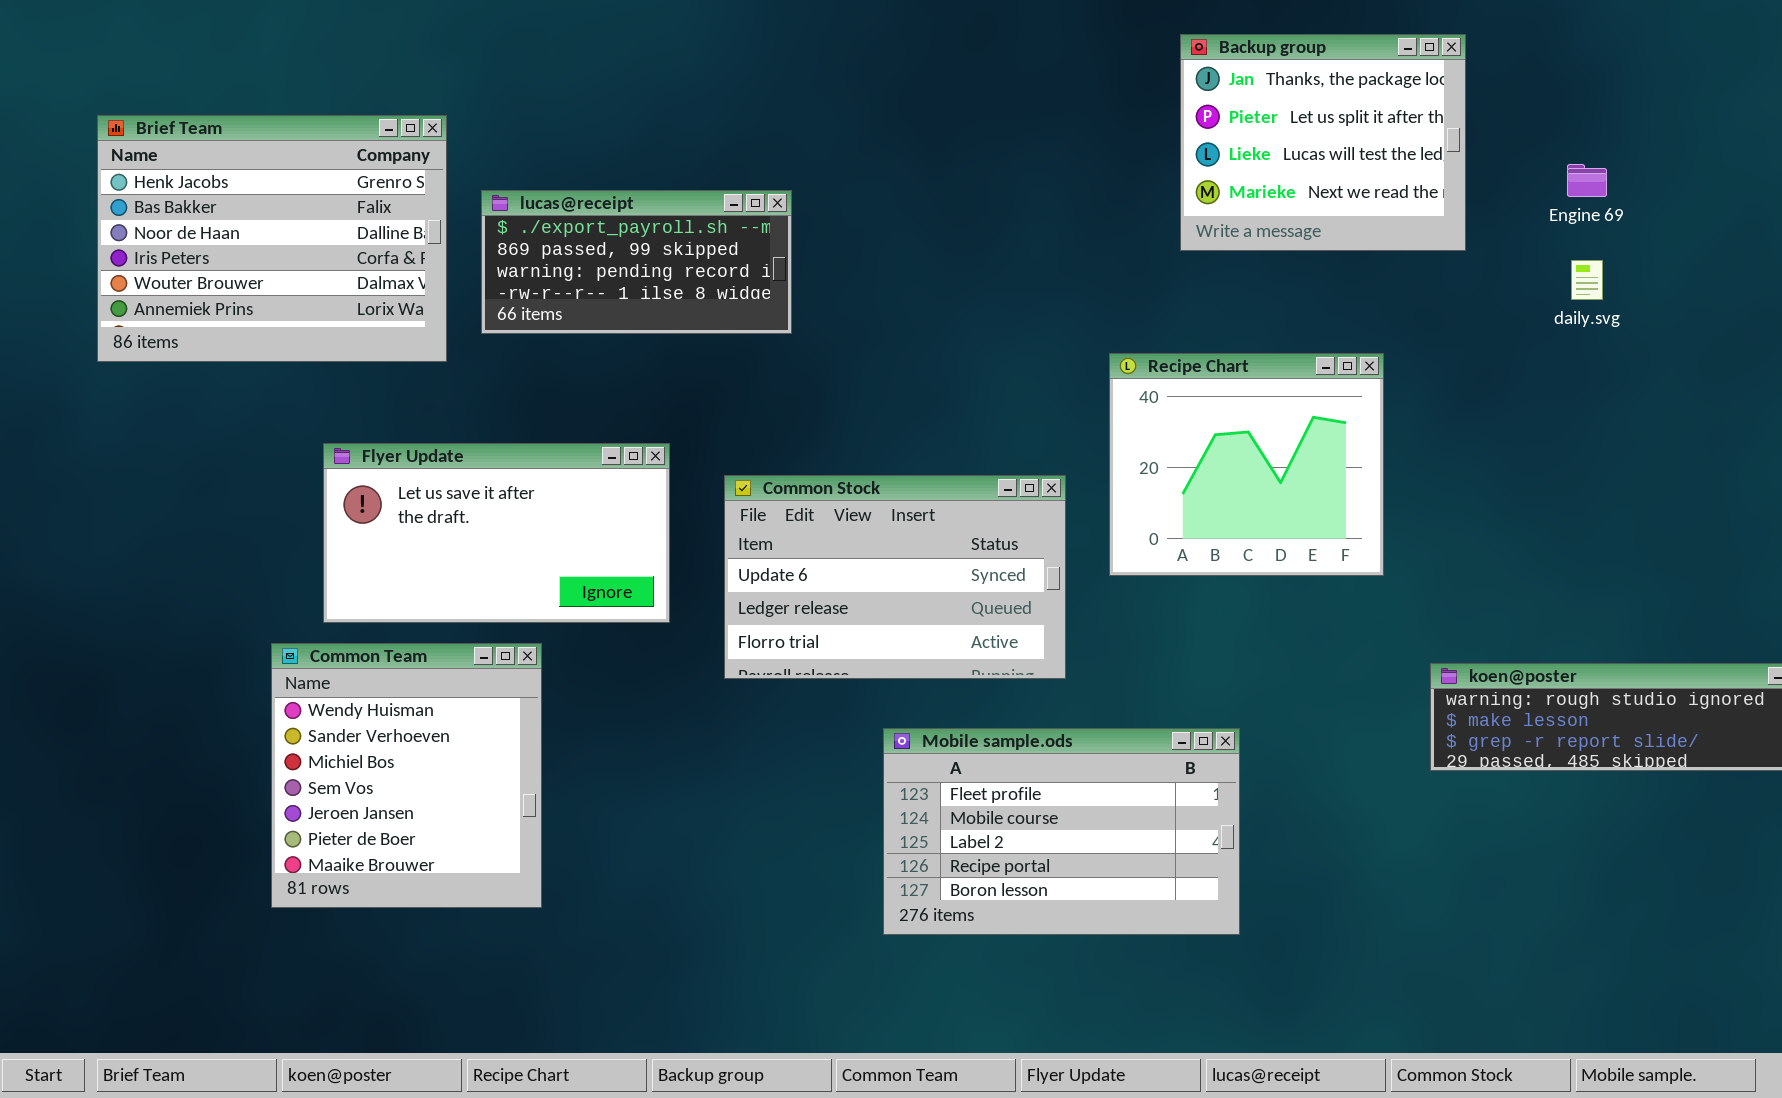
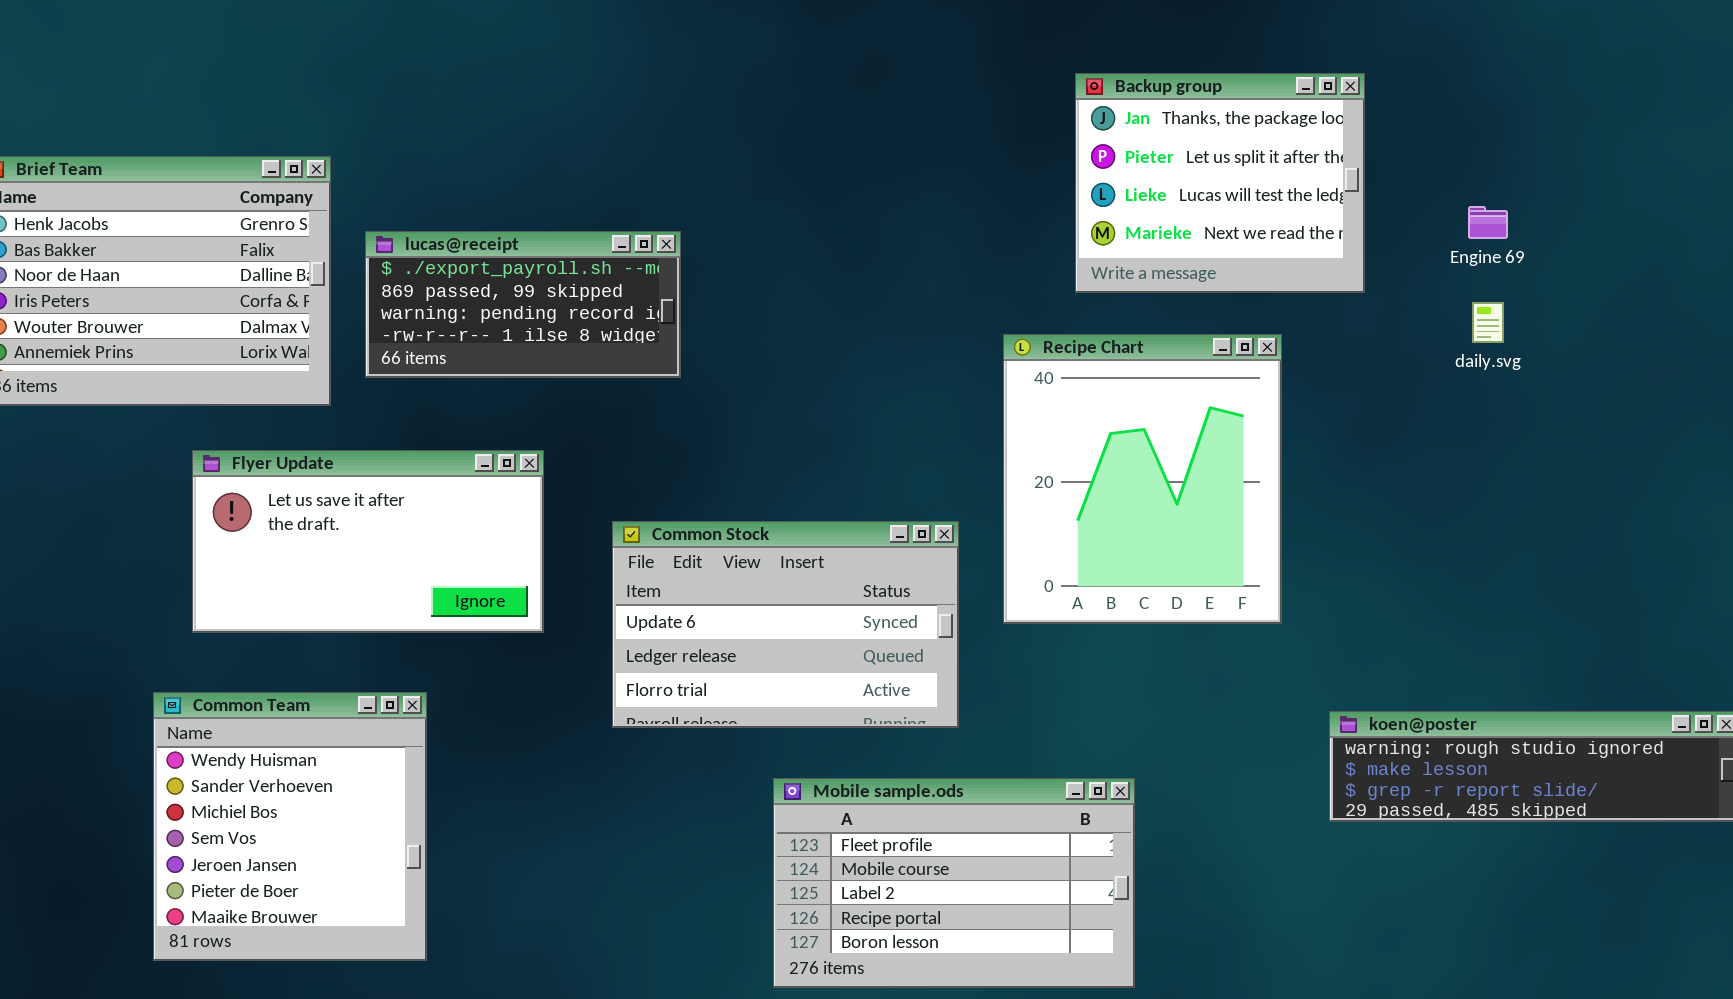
Recipe Chart: [1109,353,1384,576] -> [1003,334,1282,624], resized
Flyer Update: [323,443,670,623] -> [192,450,544,633], moved

